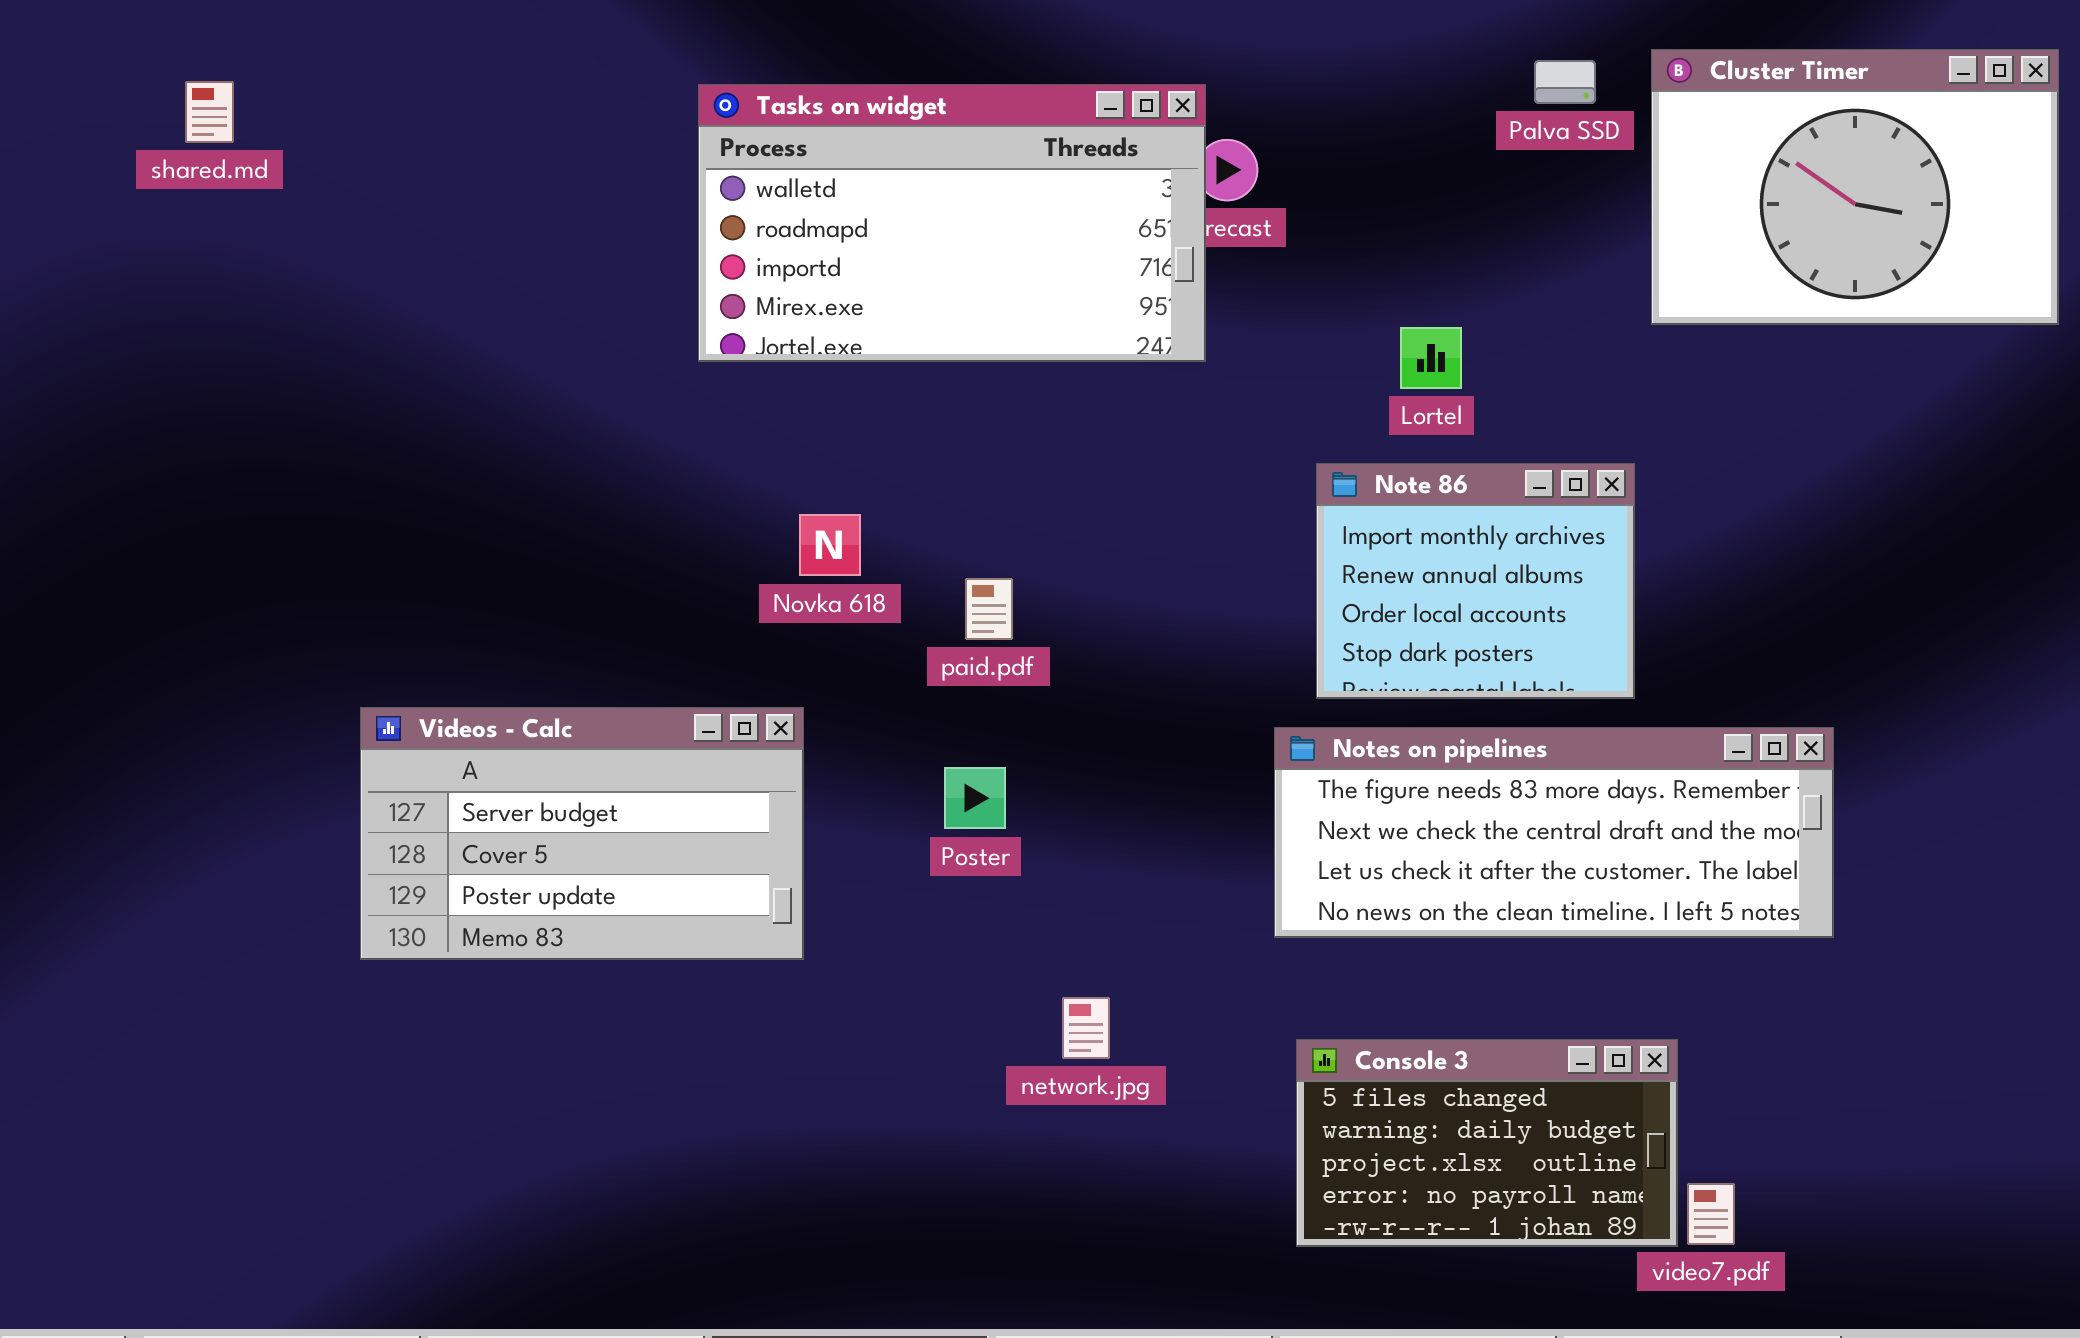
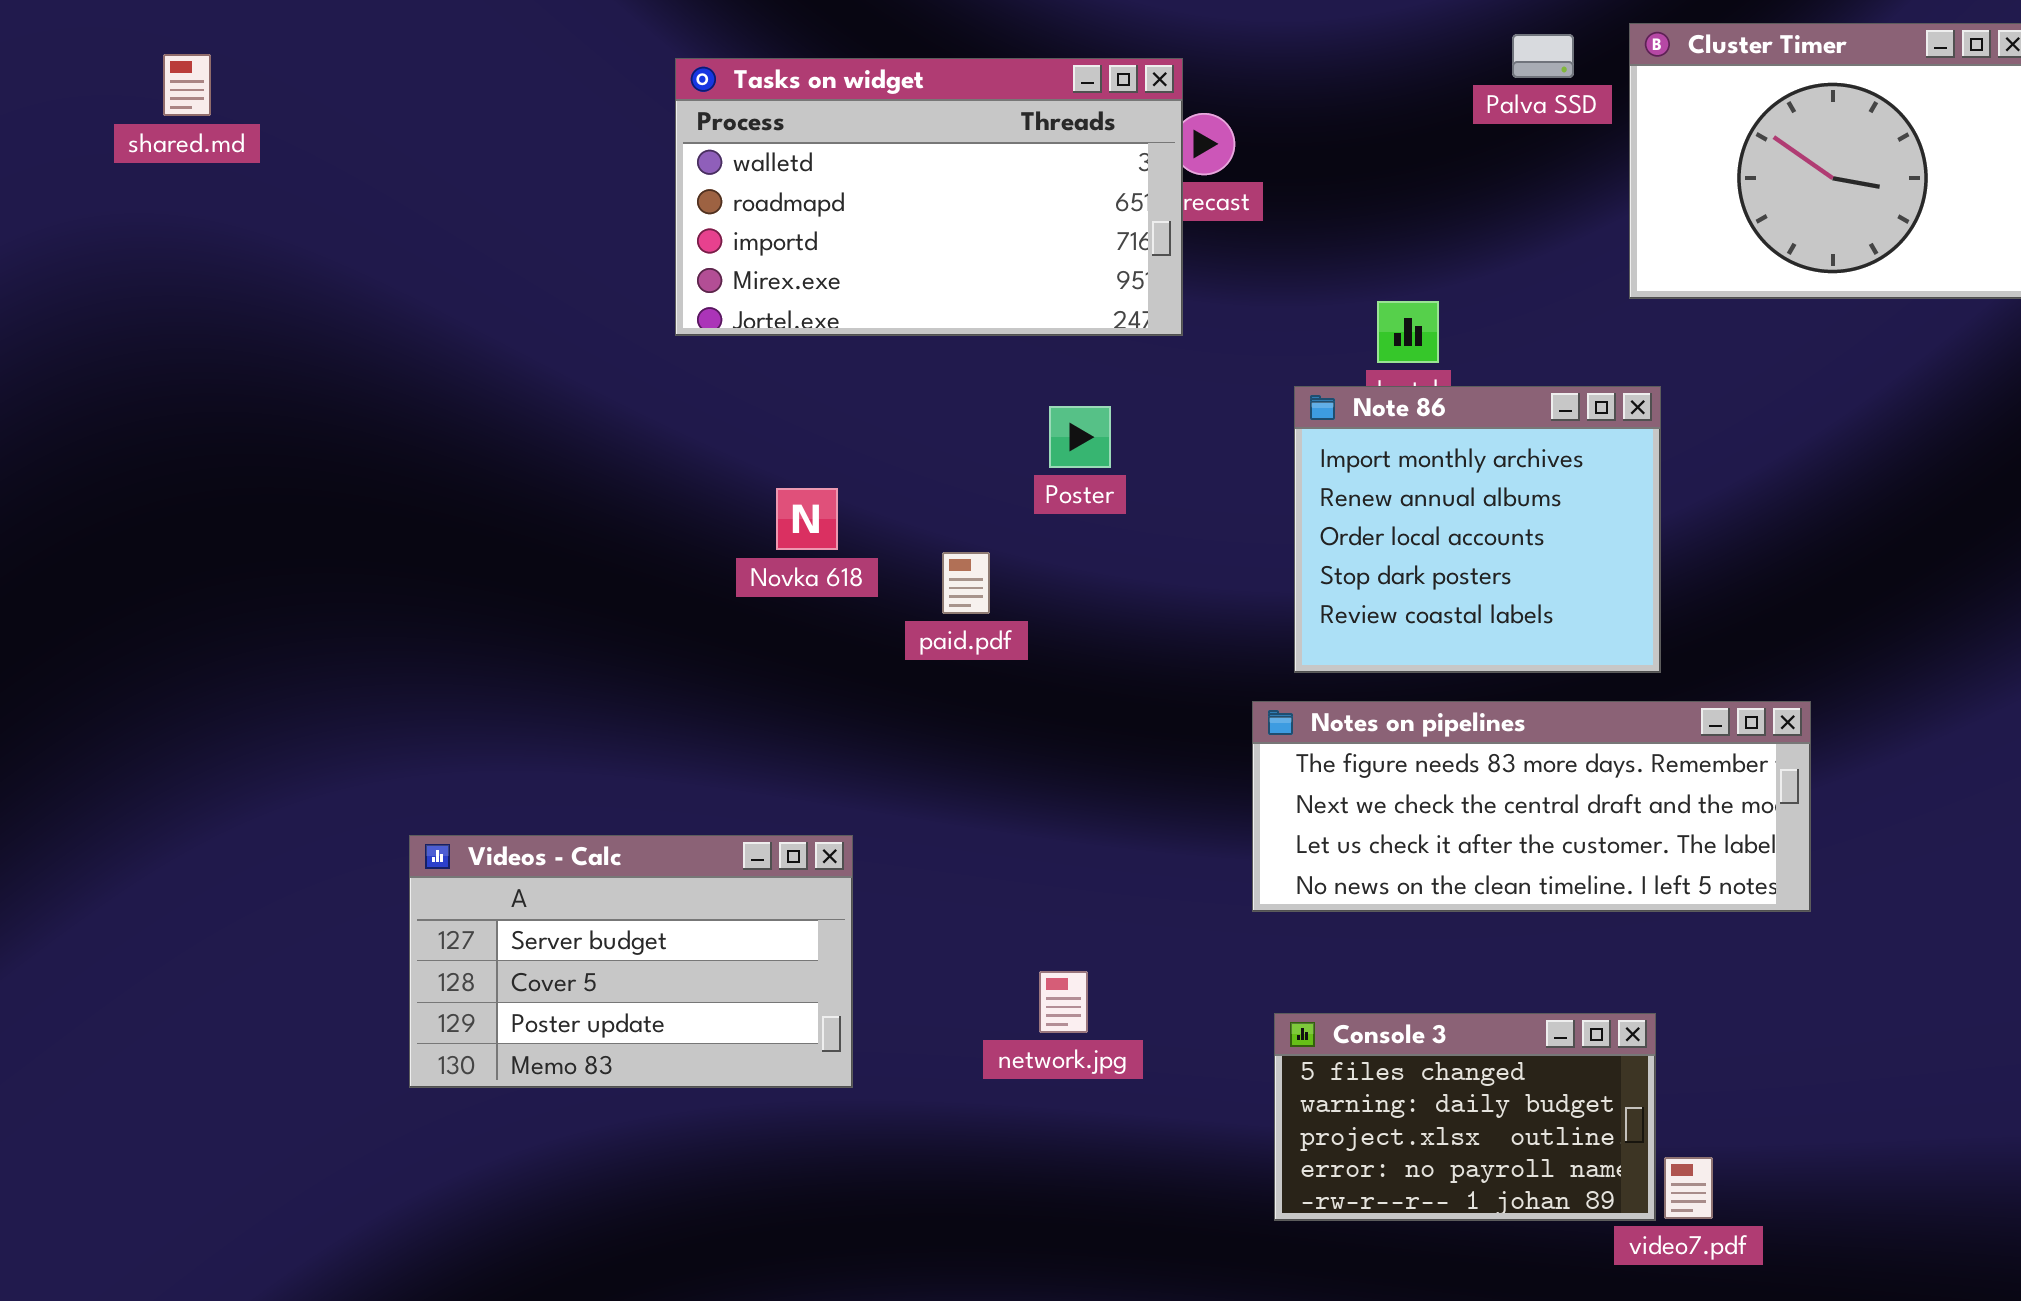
Note 86: [1316,463,1635,699] -> [1294,386,1661,673], resized
Videos - Calc: [360,707,804,960] -> [409,835,853,1088], moved
Poster: [944,767,1006,829] -> [1049,406,1111,468], moved

